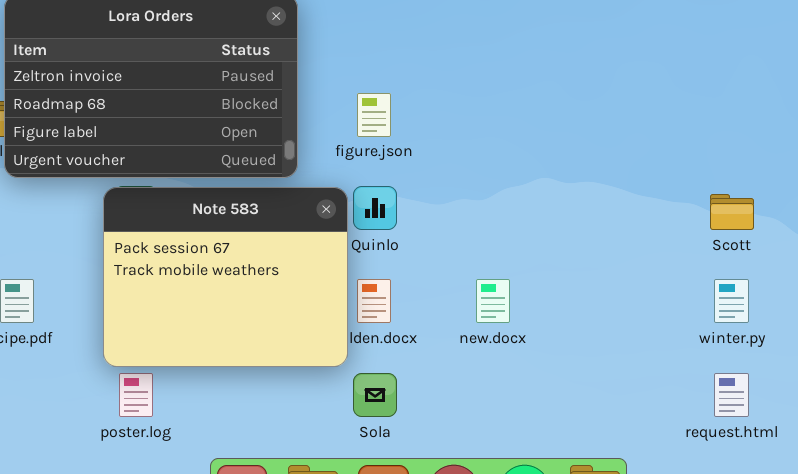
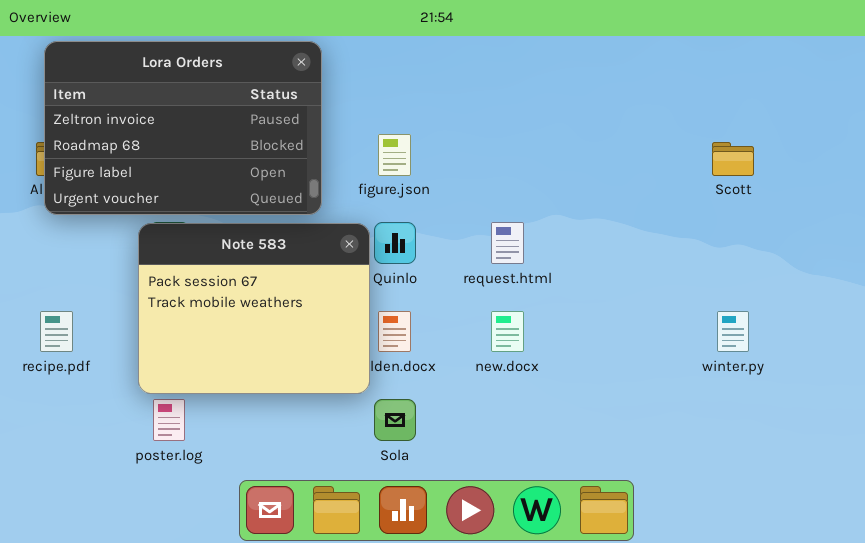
Scott: [710,194,754,230] -> [712,142,754,176], moved
request.html: [714,373,749,417] -> [491,222,524,264], moved

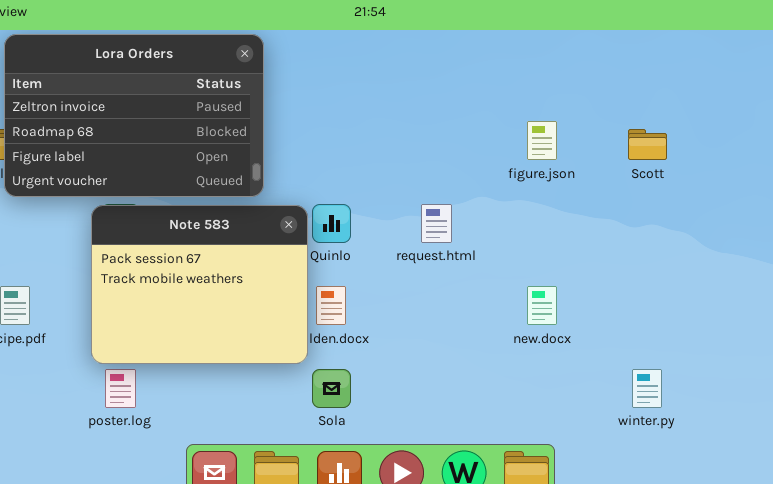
figure.json: [378,134,411,176] -> [527,121,557,160], moved
new.docx: [491,311,524,352] -> [527,286,557,325], moved
winter.py: [717,311,749,352] -> [632,369,662,408], moved

